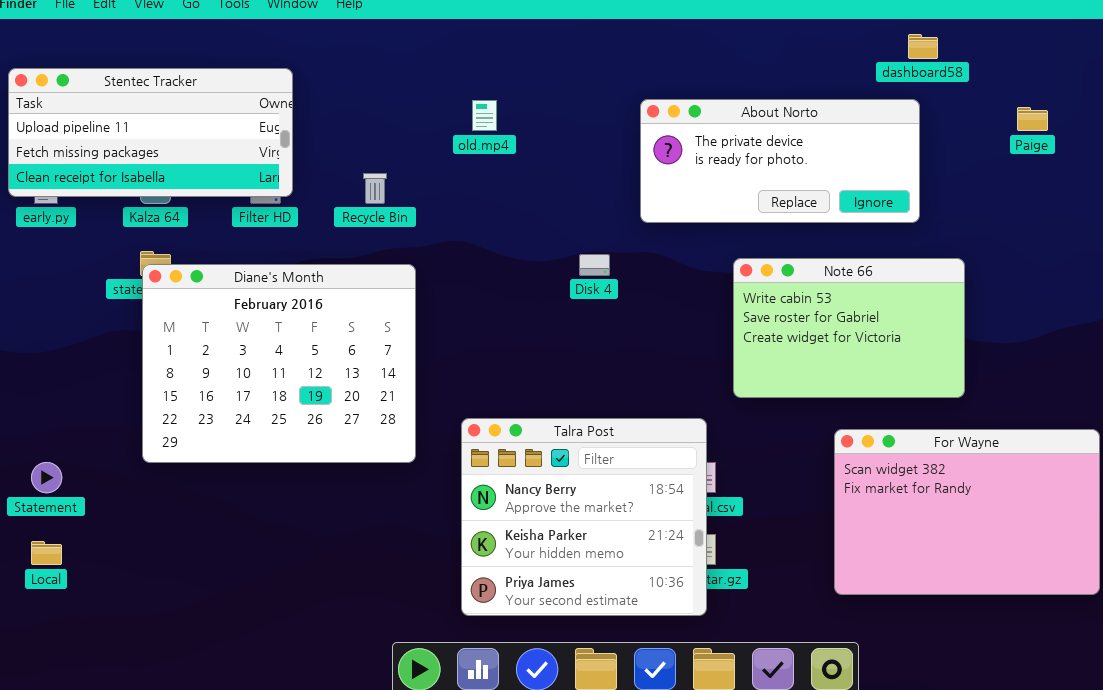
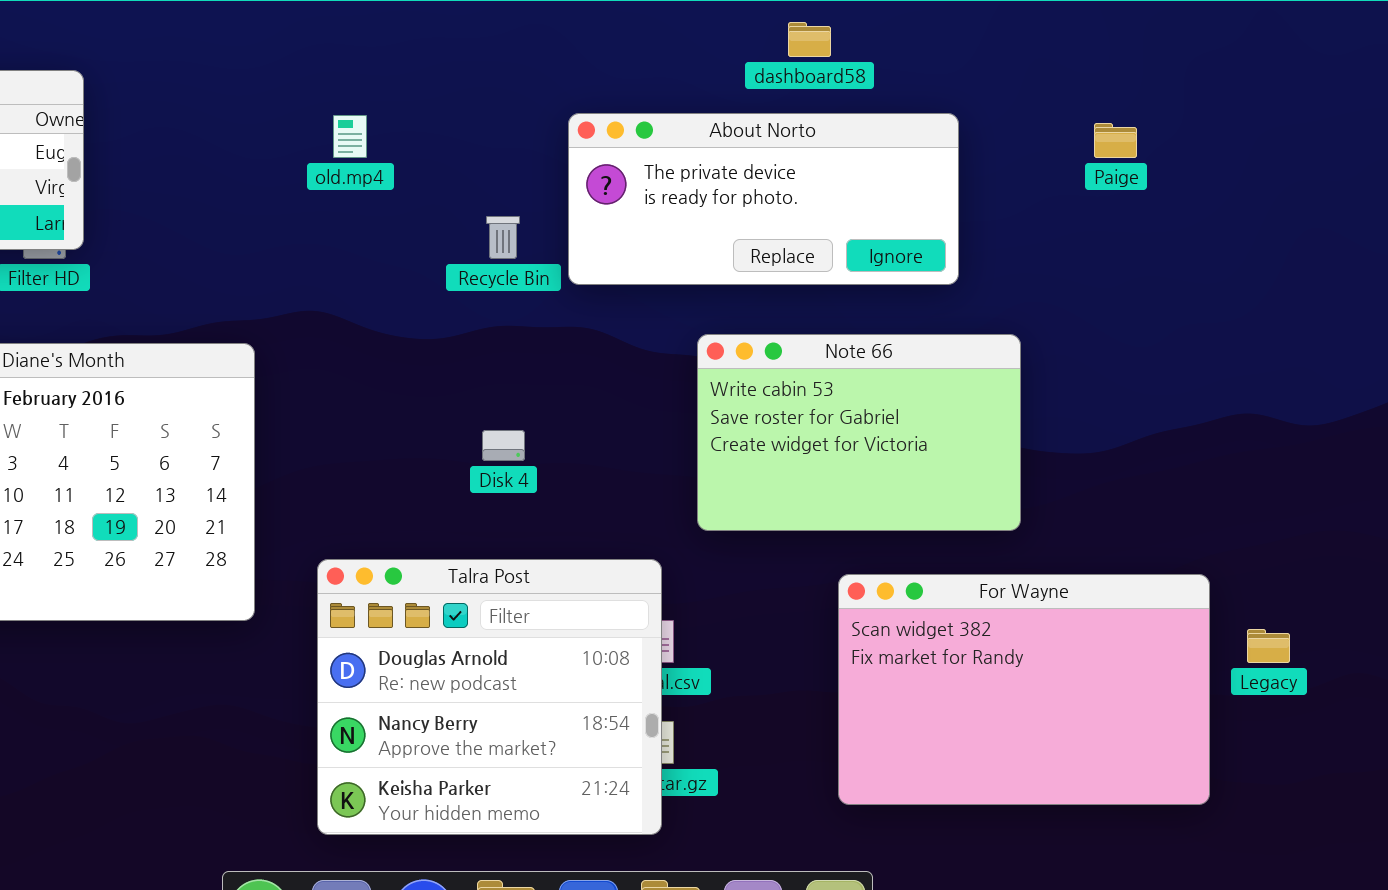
dashboard58: [908,34,938,59] -> [788,22,831,57], moved
Recycle Bin: [363,173,387,204] -> [486,216,520,259], moved
Disk 4: [579,254,610,276] -> [482,430,525,461], moved
Talra Post: [461,418,707,616] -> [317,559,662,835], scrolled up 1 row

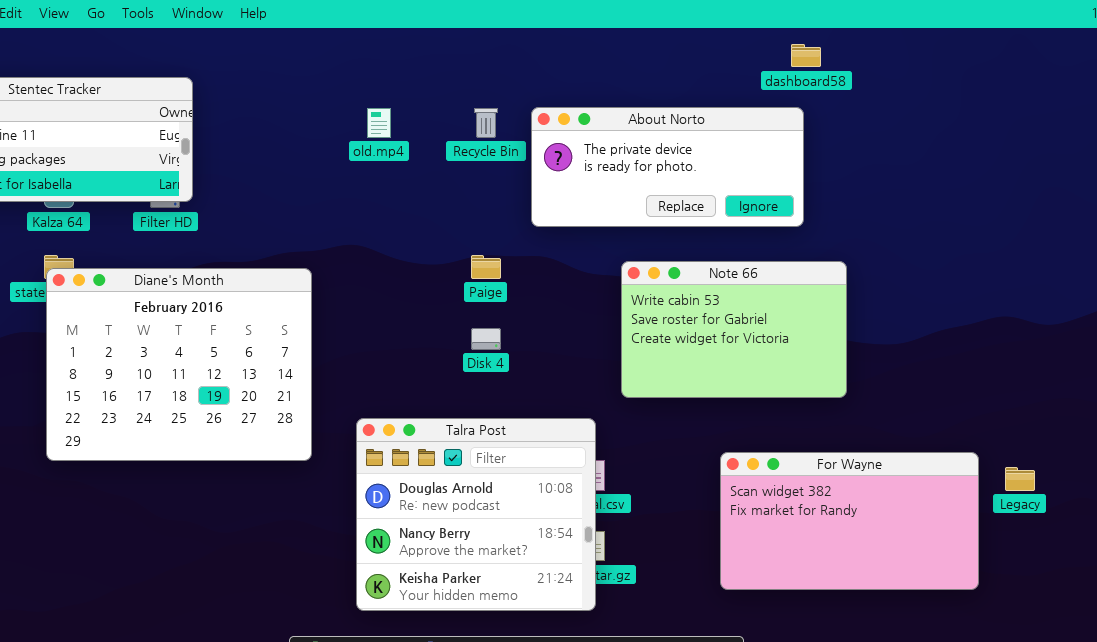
dashboard58: [788,22,831,57] -> [791,44,821,67], moved
Paige: [1094,123,1137,158] -> [471,255,501,279], moved
Recycle Bin: [486,216,520,259] -> [474,108,498,138], moved
For Wayne: [838,574,1210,805] -> [720,452,979,590], resized

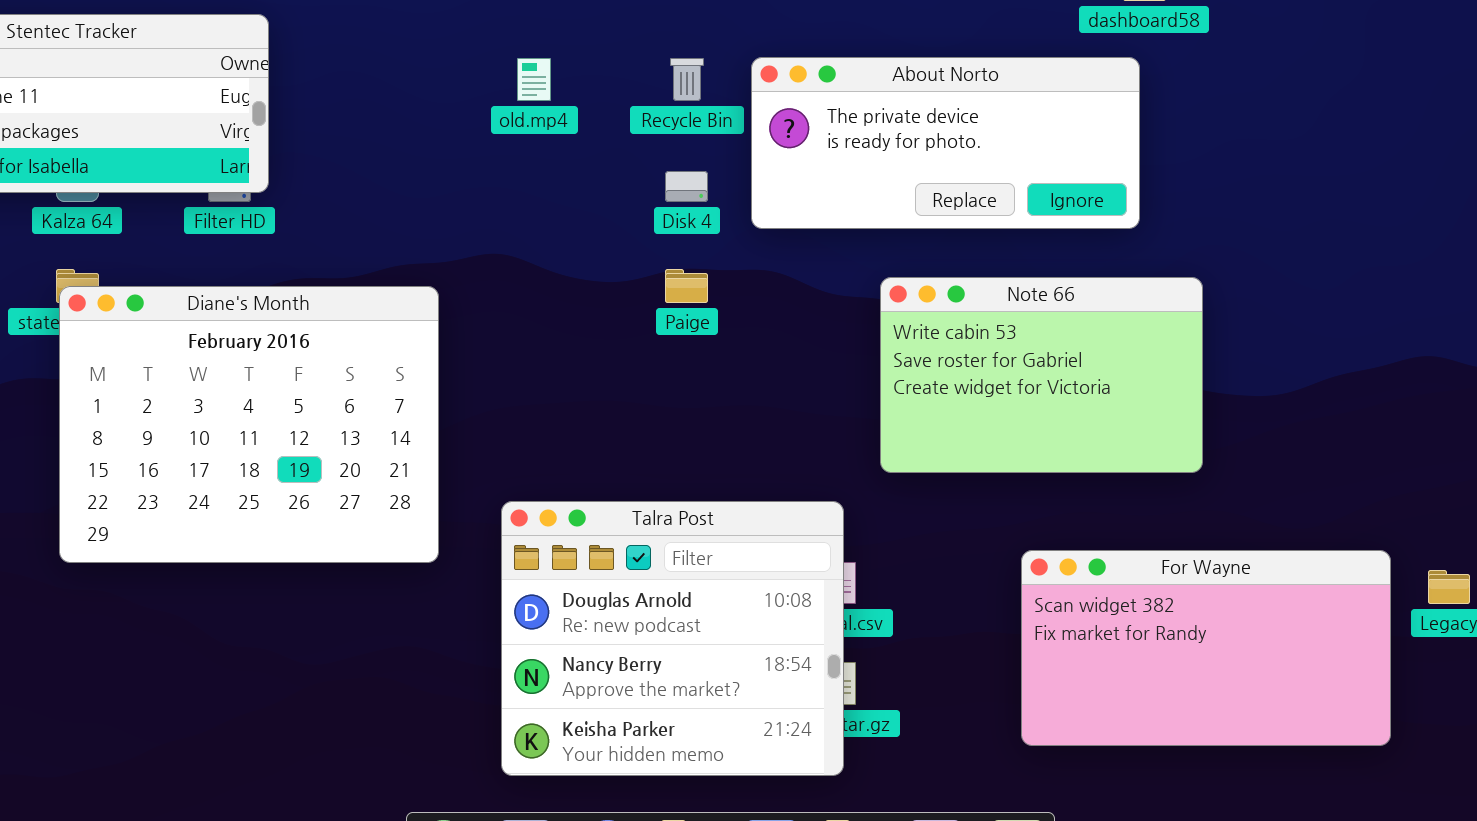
Disk 4: [471,328,501,350] -> [665,171,708,202], moved

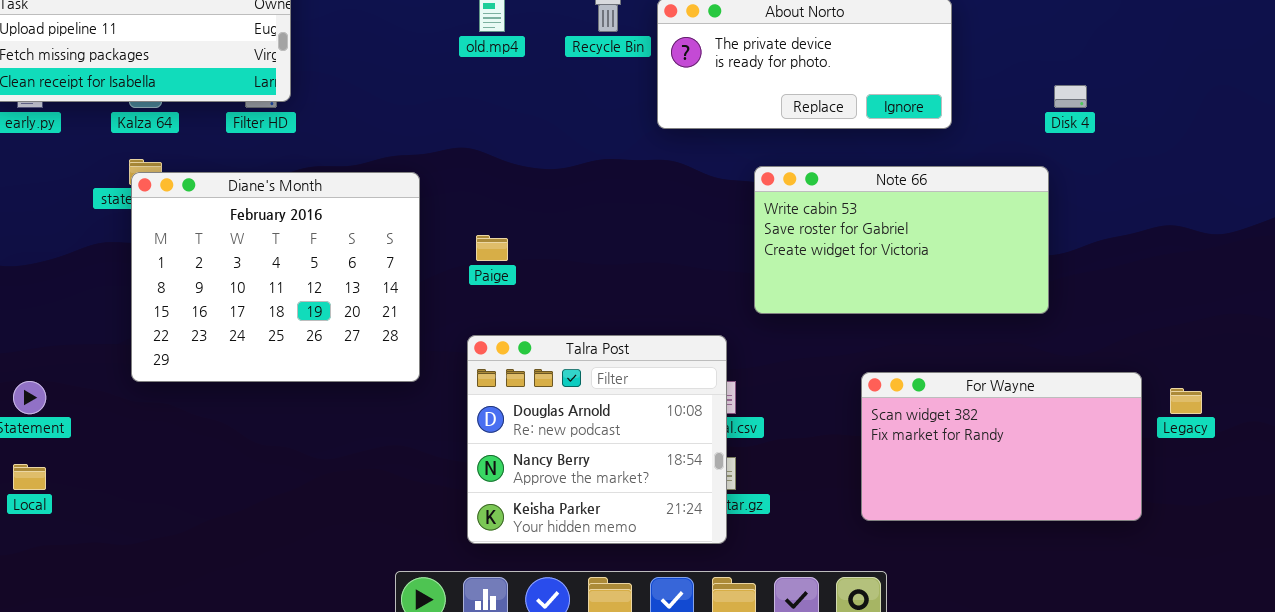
Disk 4: [665,171,708,202] -> [1054,85,1087,108], moved
Paige: [665,269,708,303] -> [476,235,508,261], moved
Note 66: [880,277,1203,473] -> [754,166,1049,314], resized

